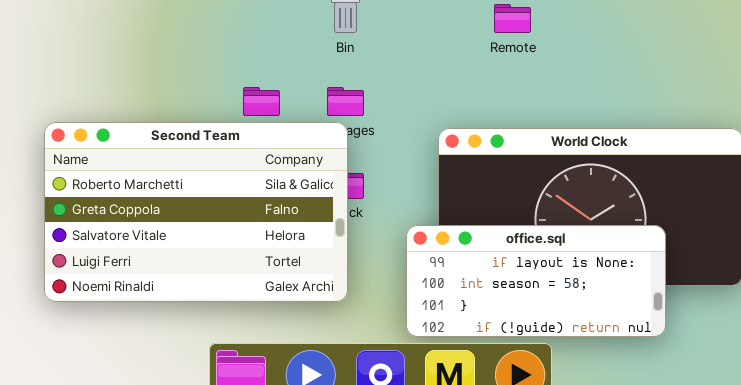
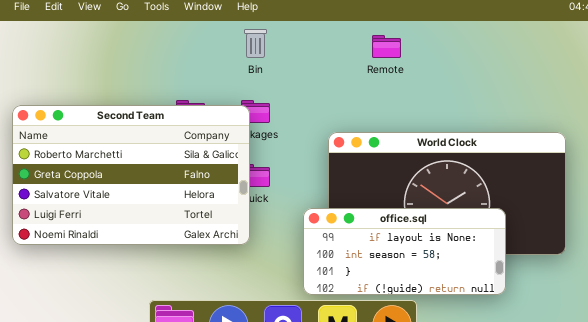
Second Team: [44,122,348,302] -> [12,105,250,245], moved

